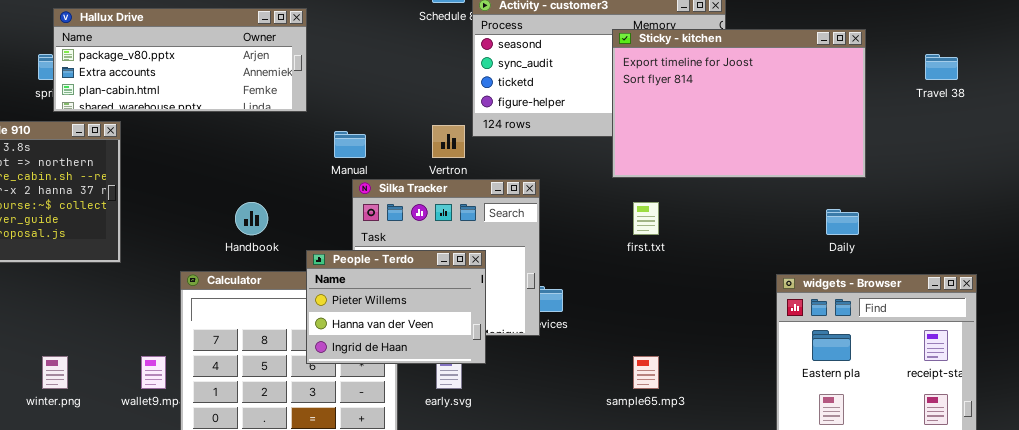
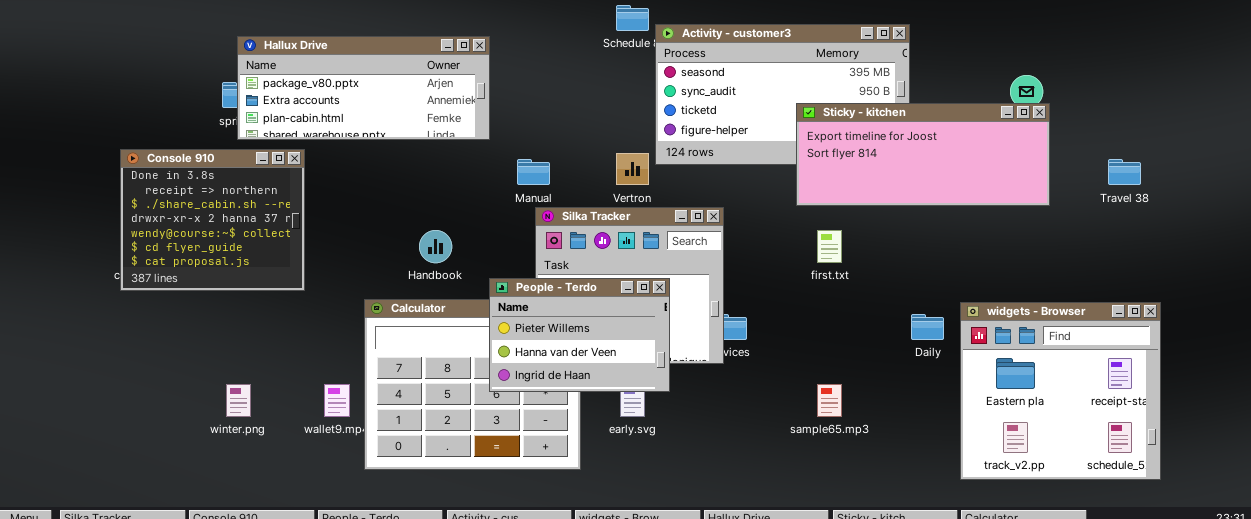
Sticky - kitchen: [612,29,866,178] -> [796,103,1050,206], resized
Travel 38: [925,54,958,80] -> [1108,159,1141,185], moved
Daily: [826,209,859,235] -> [911,314,944,340], moved

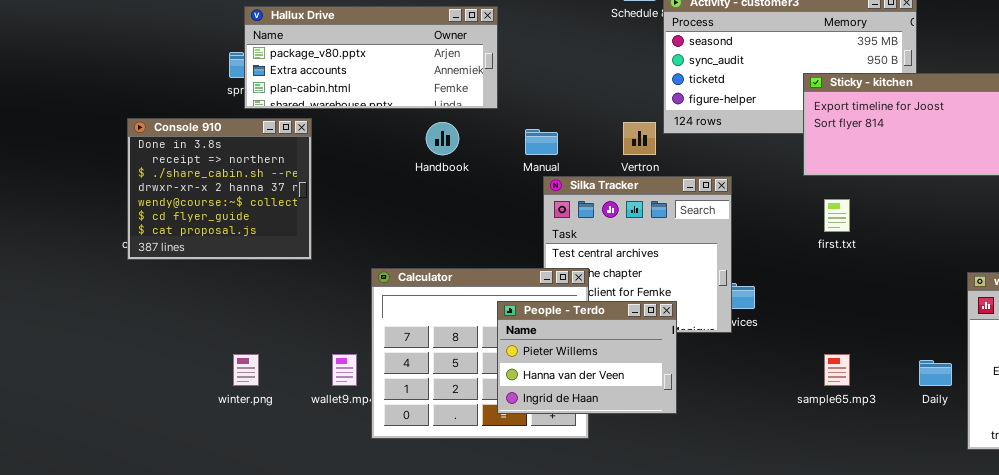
Handbook: [419,230,452,263] -> [426,122,459,155], moved
People - Terdo: [489,278,670,392] -> [497,301,677,414], moved
Daily: [911,314,944,340] -> [919,360,952,386], moved

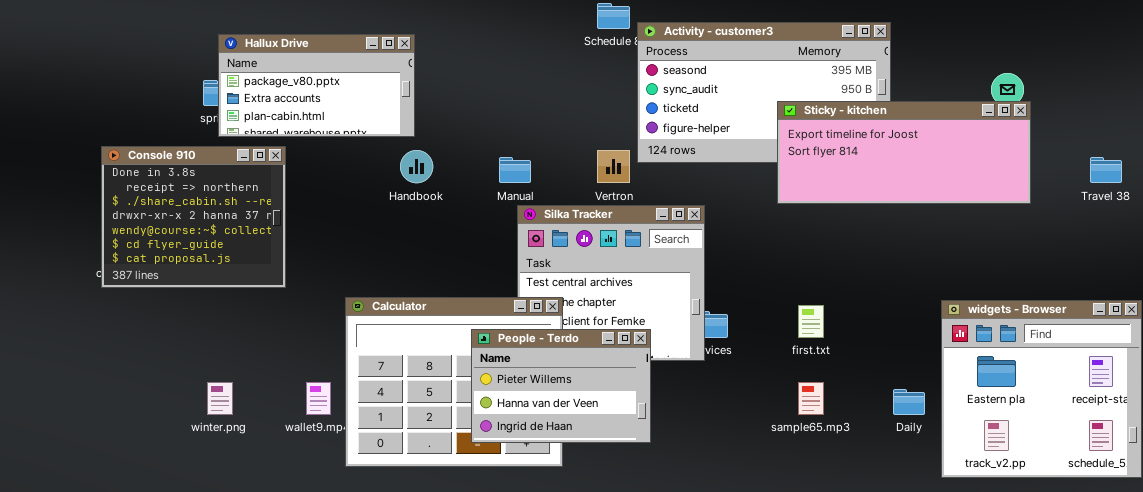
Hallux Drive: [244,6,498,109] -> [218,34,415,137], resized
first.txt: [824,199,850,232] -> [798,305,824,338], moved

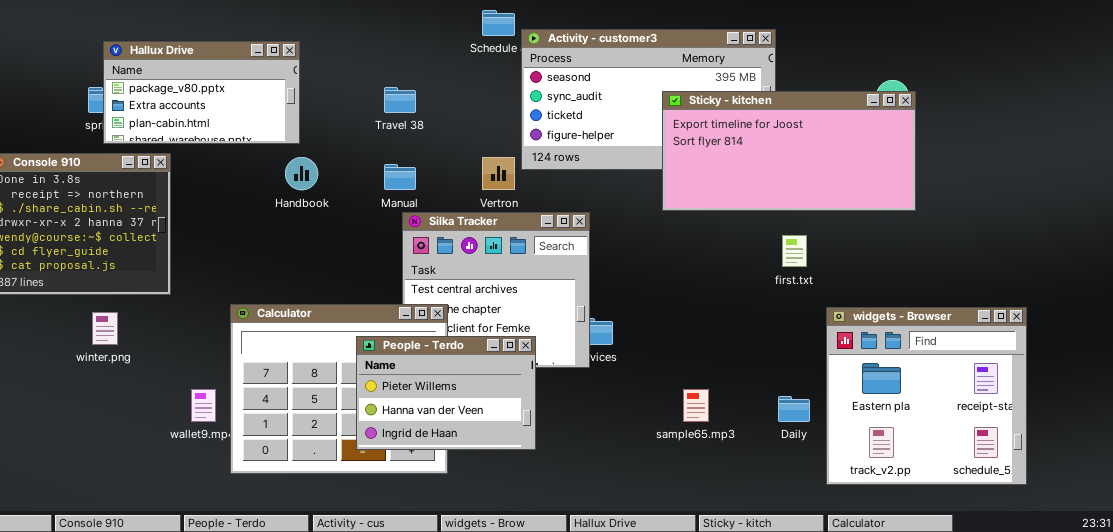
Sticky - kitchen: [777,101,1031,204] -> [662,91,916,211], resized
Travel 38: [1090,157,1122,183] -> [384,87,416,113], moved
first.txt: [798,305,824,338] -> [782,235,807,267], moved
winter.png: [207,382,233,415] -> [92,312,118,345], moved

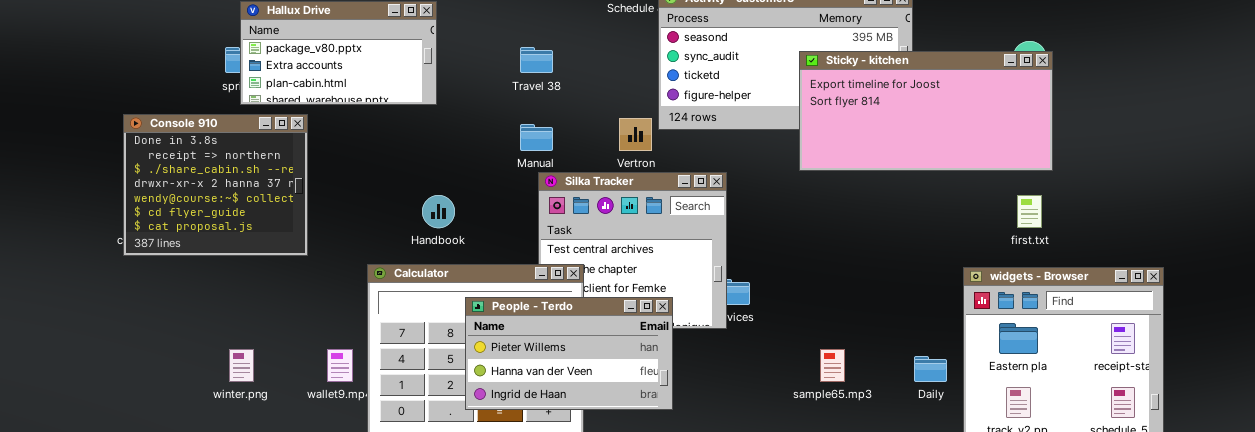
Handbook: [285,157,318,190] -> [422,195,455,228], moved
first.txt: [782,235,807,267] -> [1017,195,1042,228], moved
winter.png: [92,312,118,345] -> [229,349,254,382], moved
People - Terdo: [356,336,536,450] -> [465,297,673,410], resized

